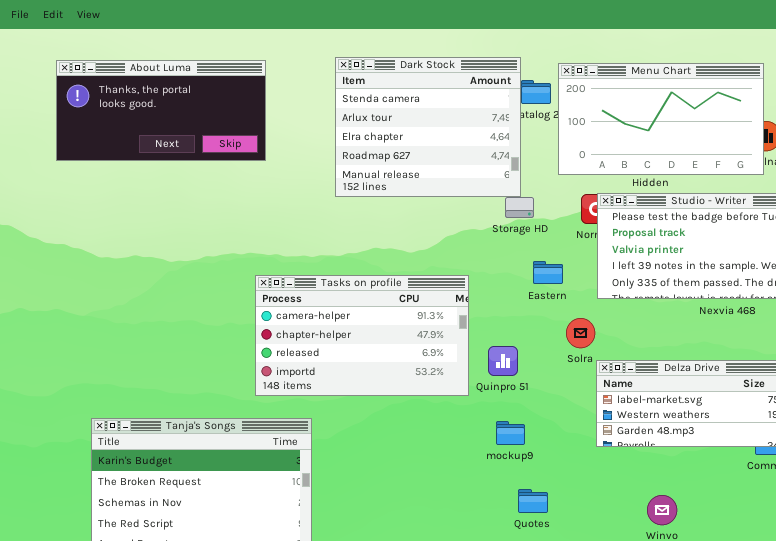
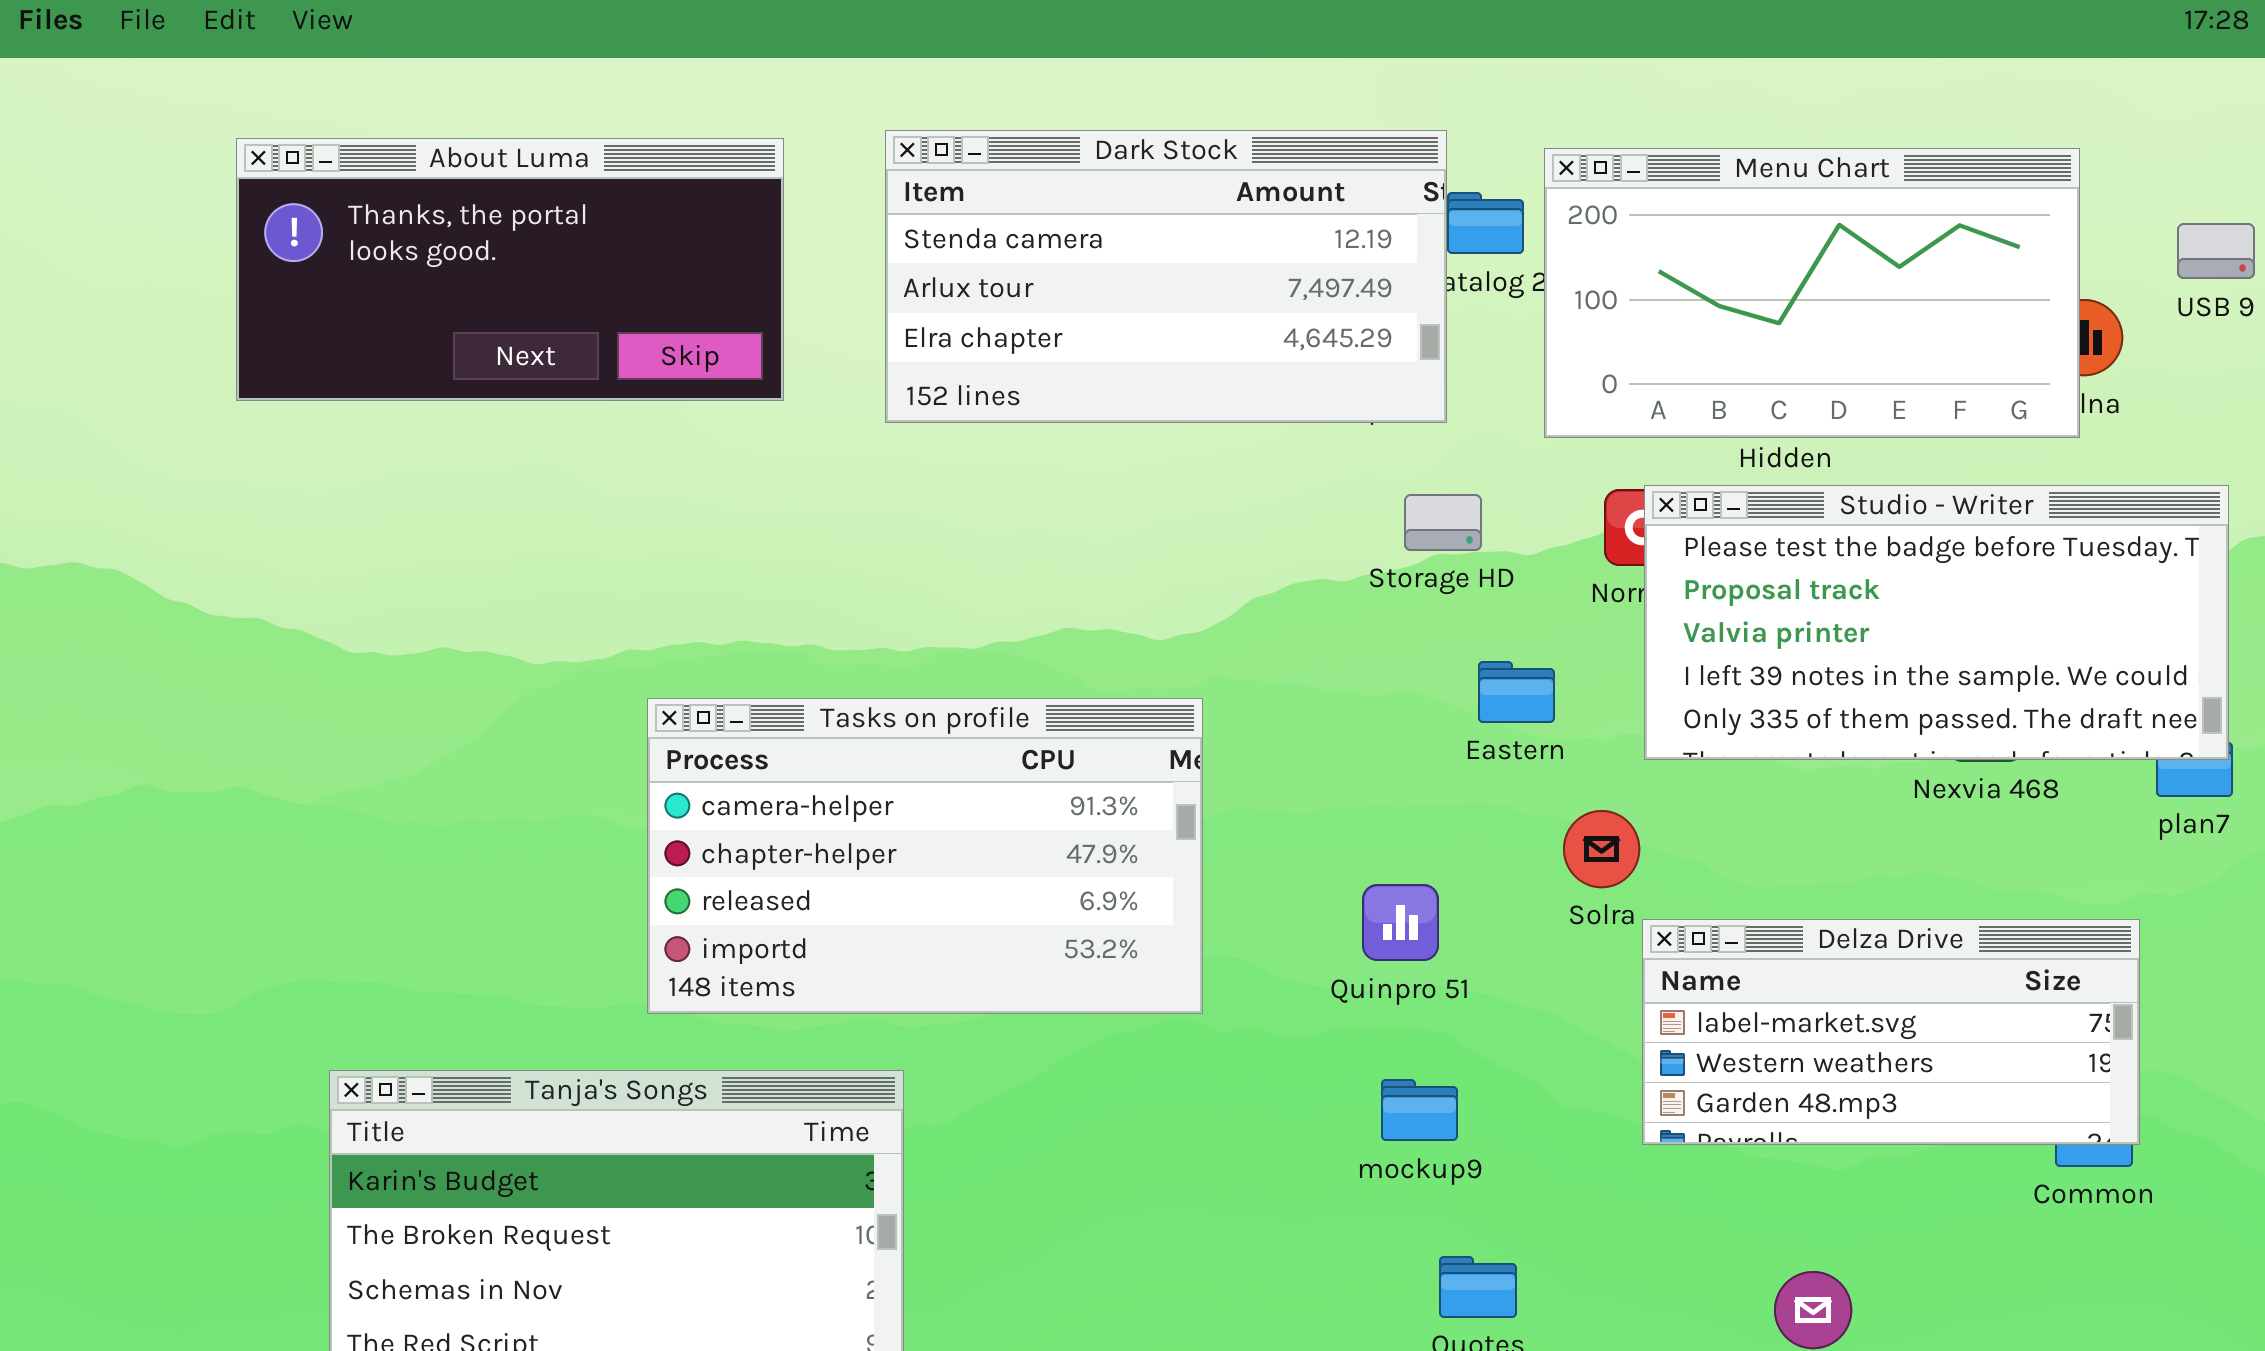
Dark Stock: [335,57,521,197] -> [885,130,1447,423], resized
Tasks on profile: [255,275,469,396] -> [647,698,1203,1014], moved

